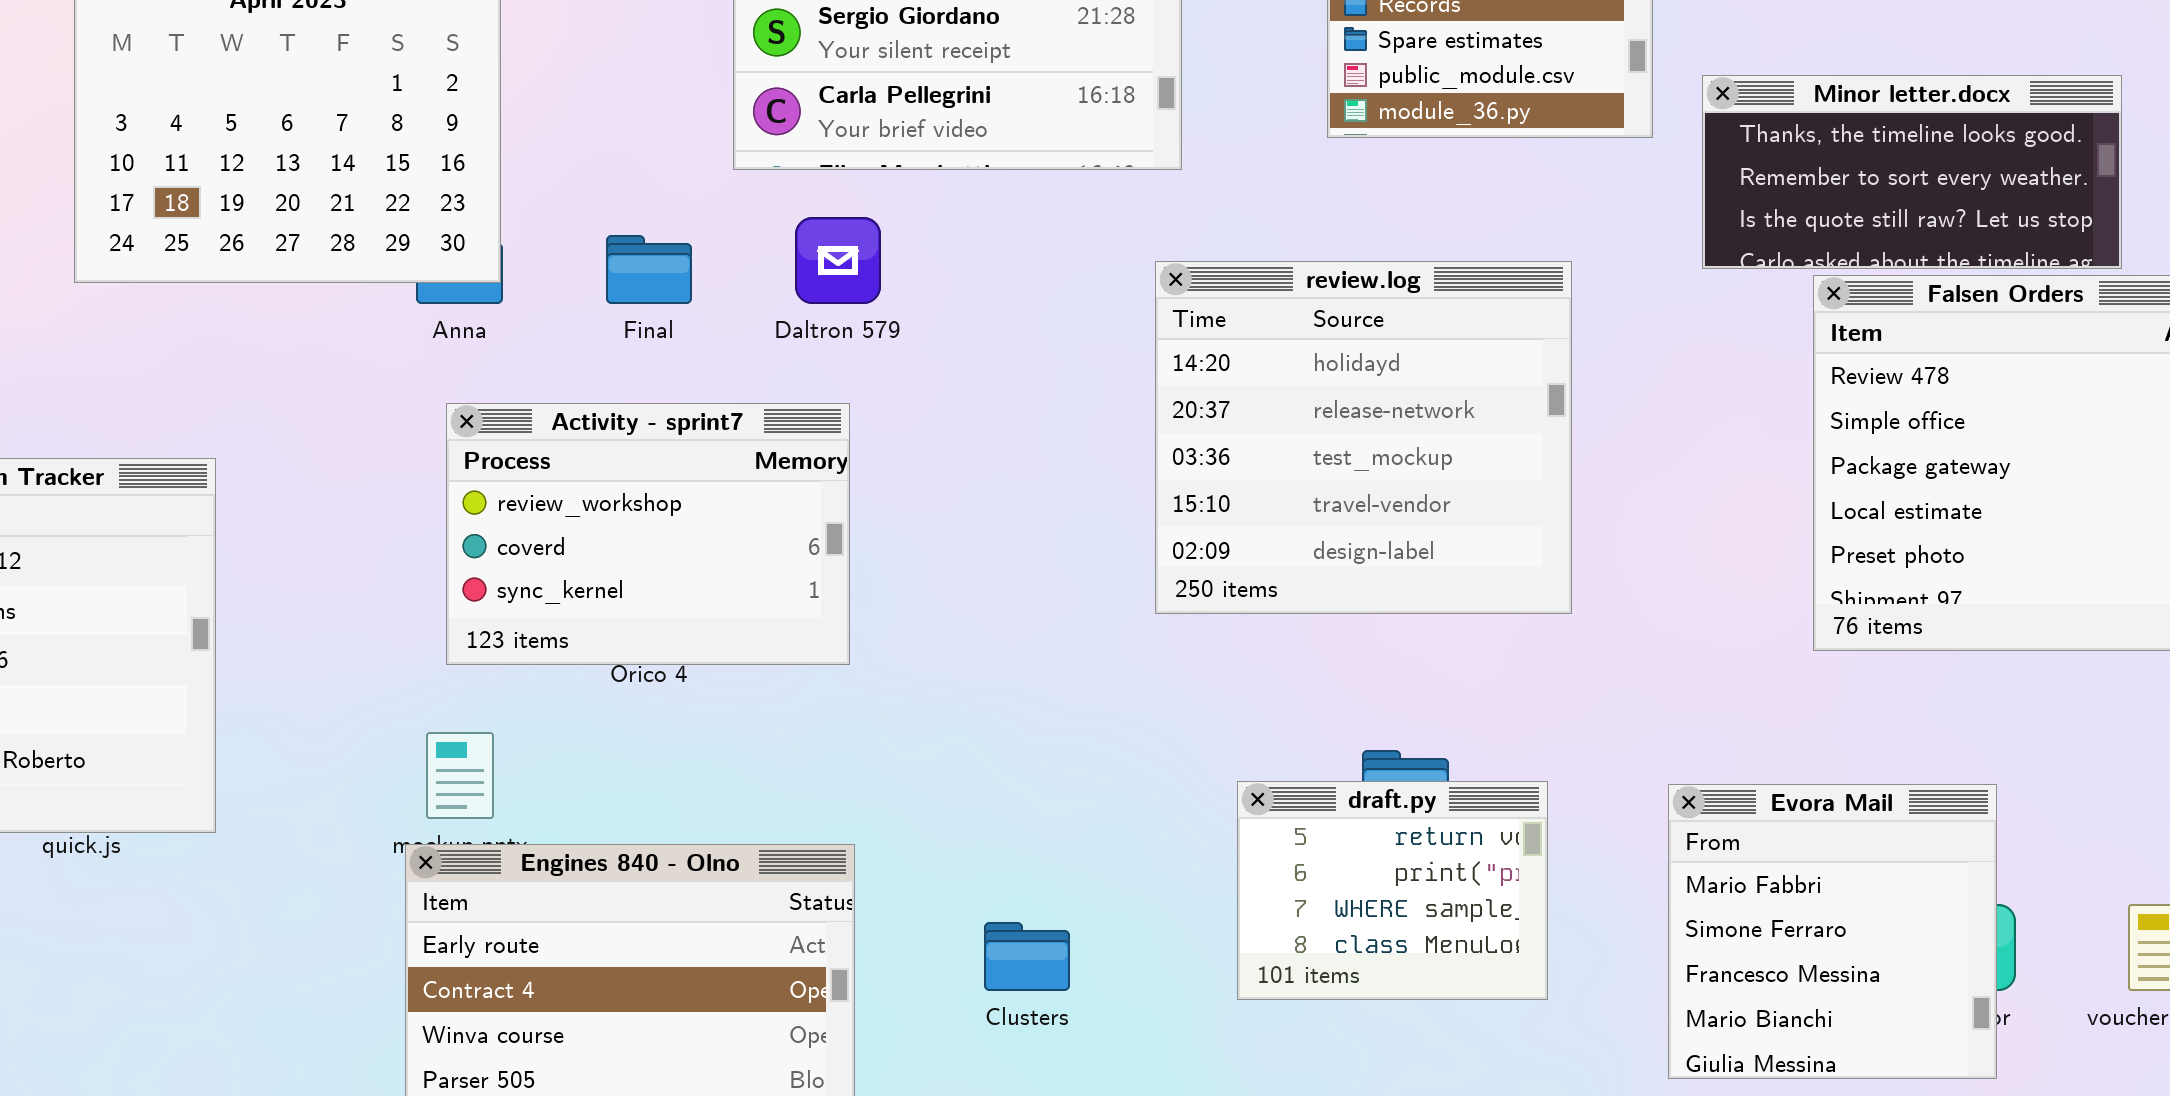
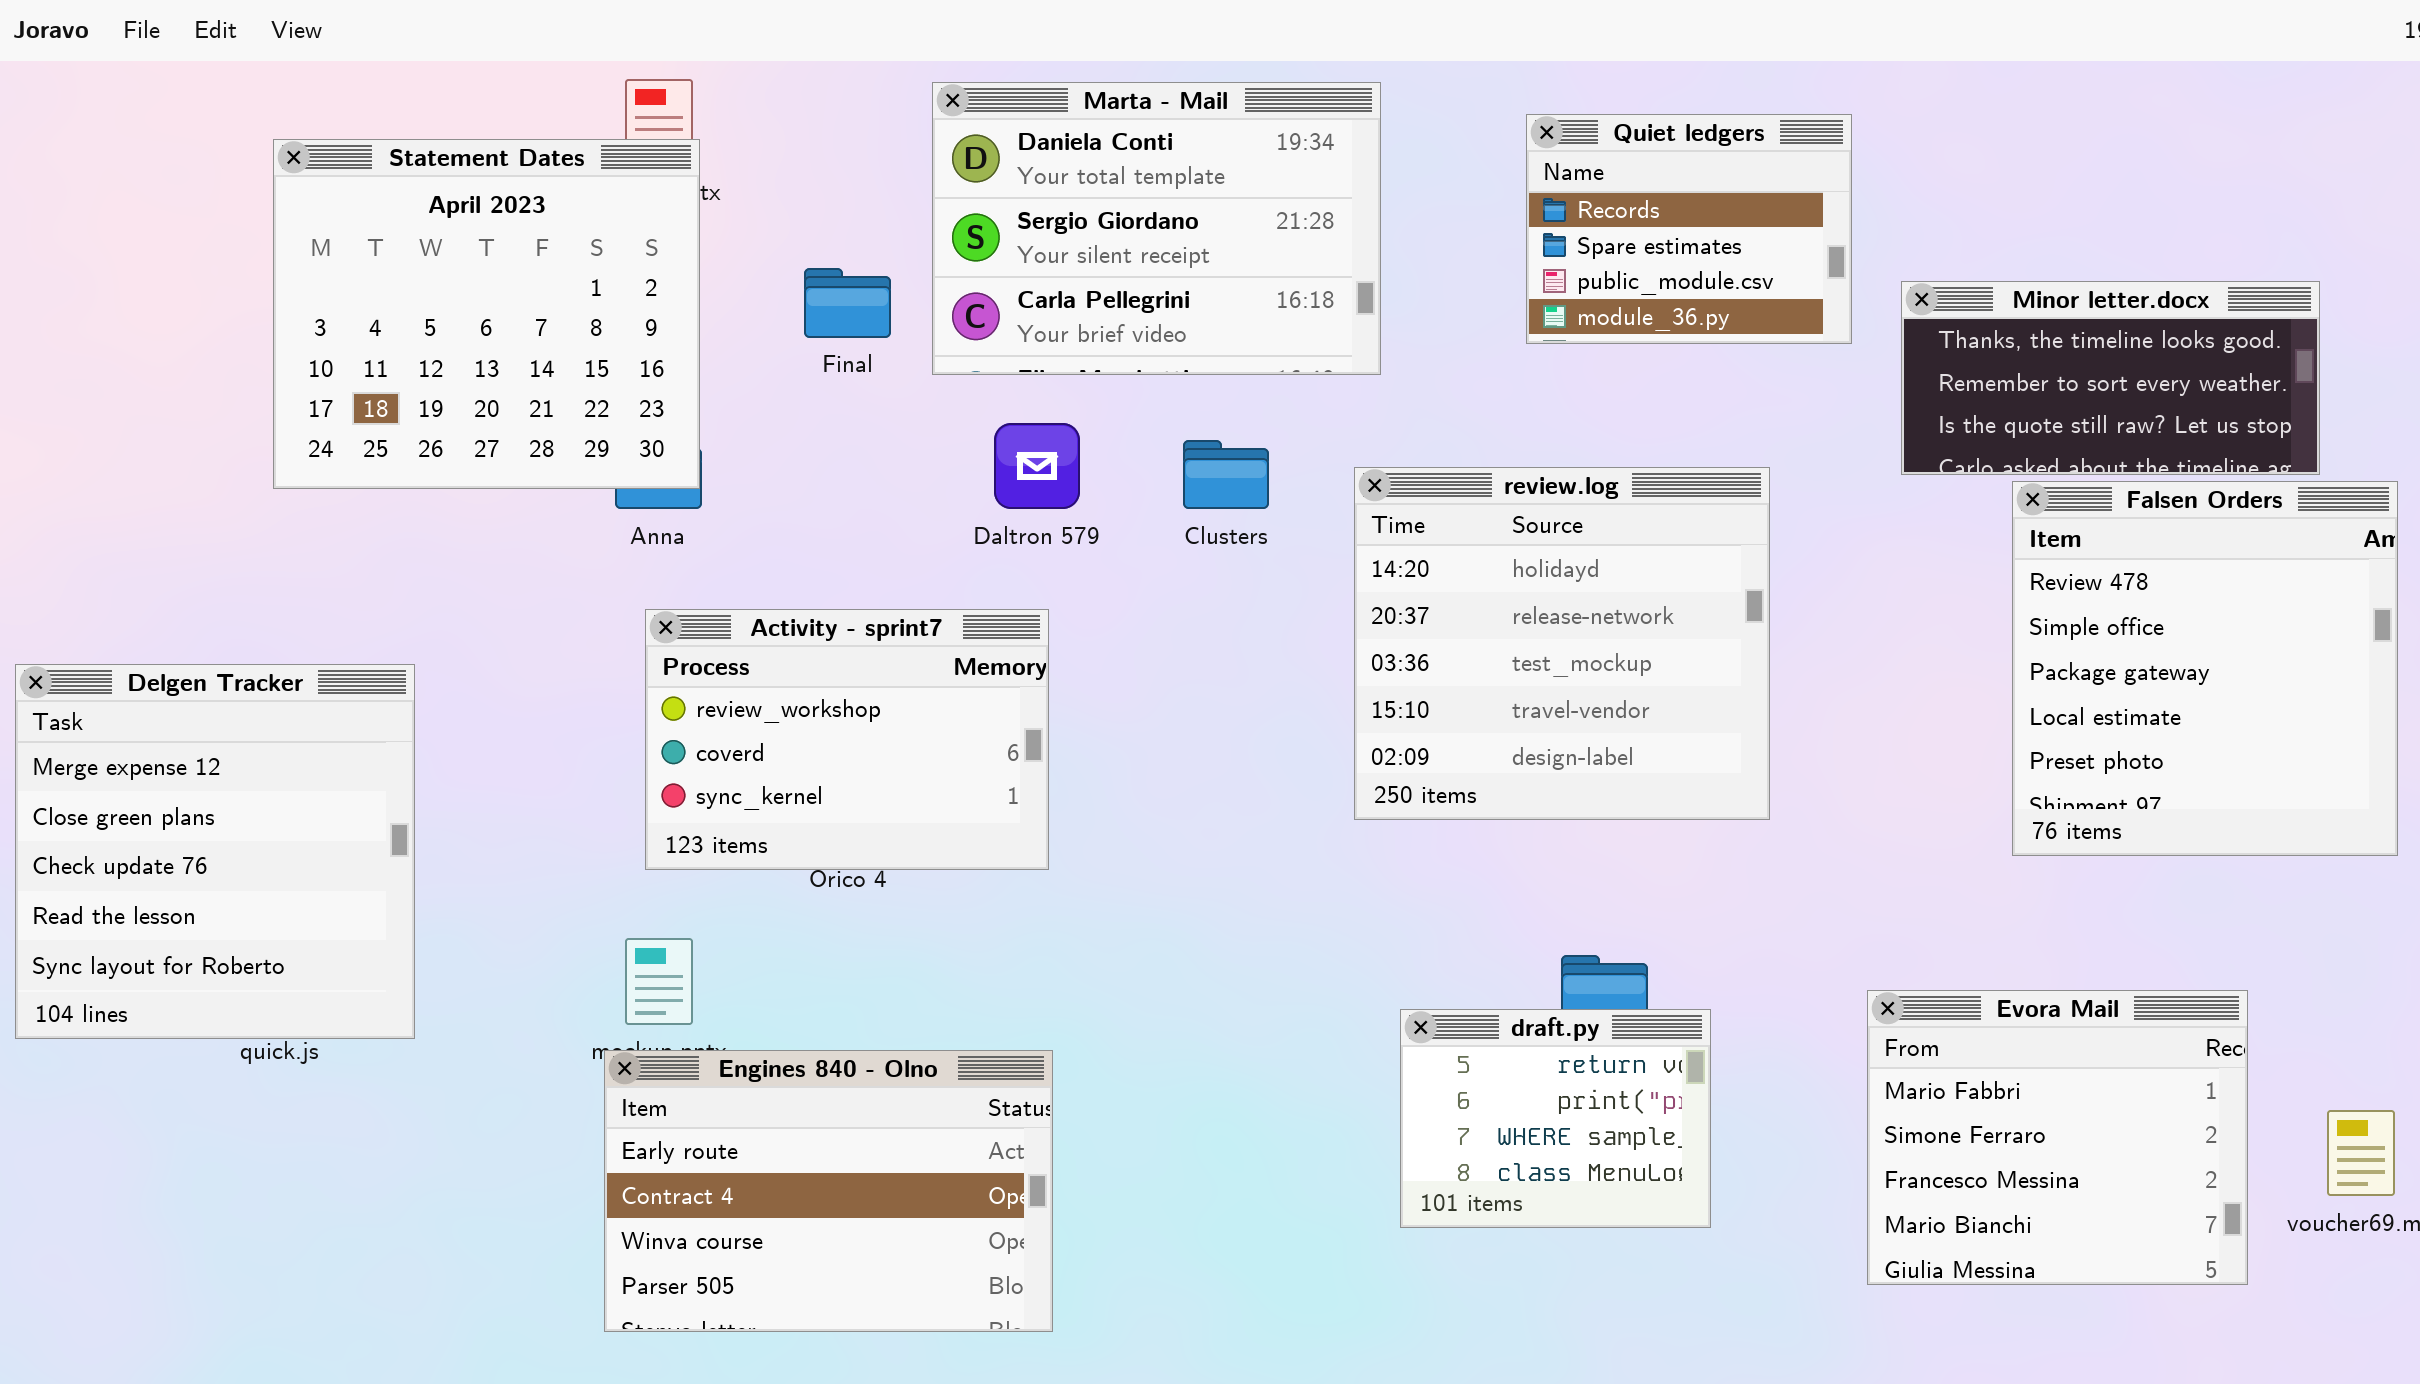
Final: [606,235,692,304] -> [804,268,891,338], moved
draft.py: [1237,781,1548,1000] -> [1400,1009,1711,1228], moved
Evora Mail: [1668,784,1997,1079] -> [1867,990,2248,1285], resized
Clusters: [984,922,1070,991] -> [1183,440,1269,509], moved

